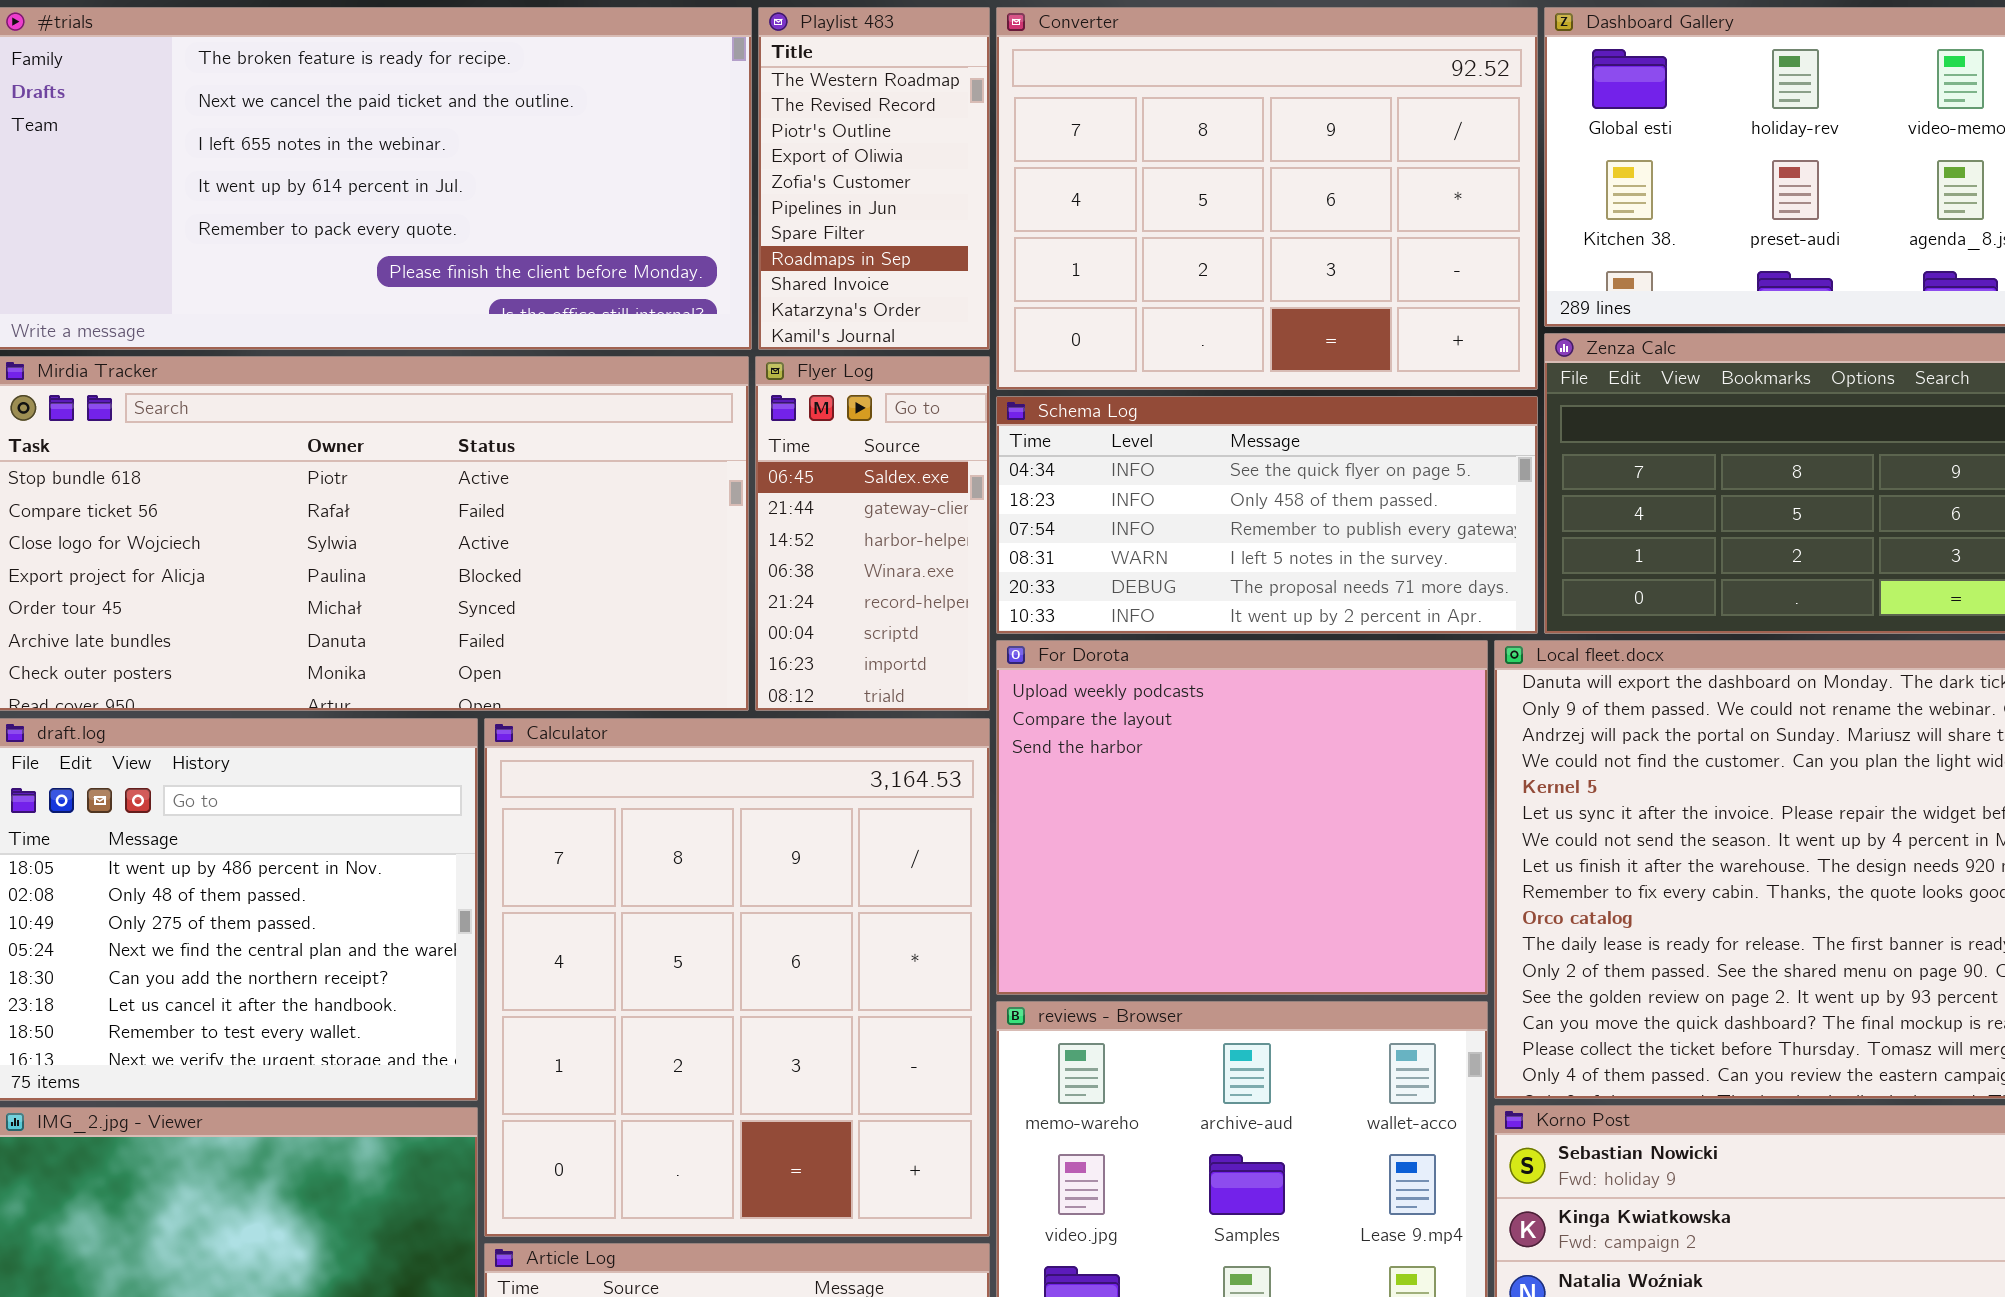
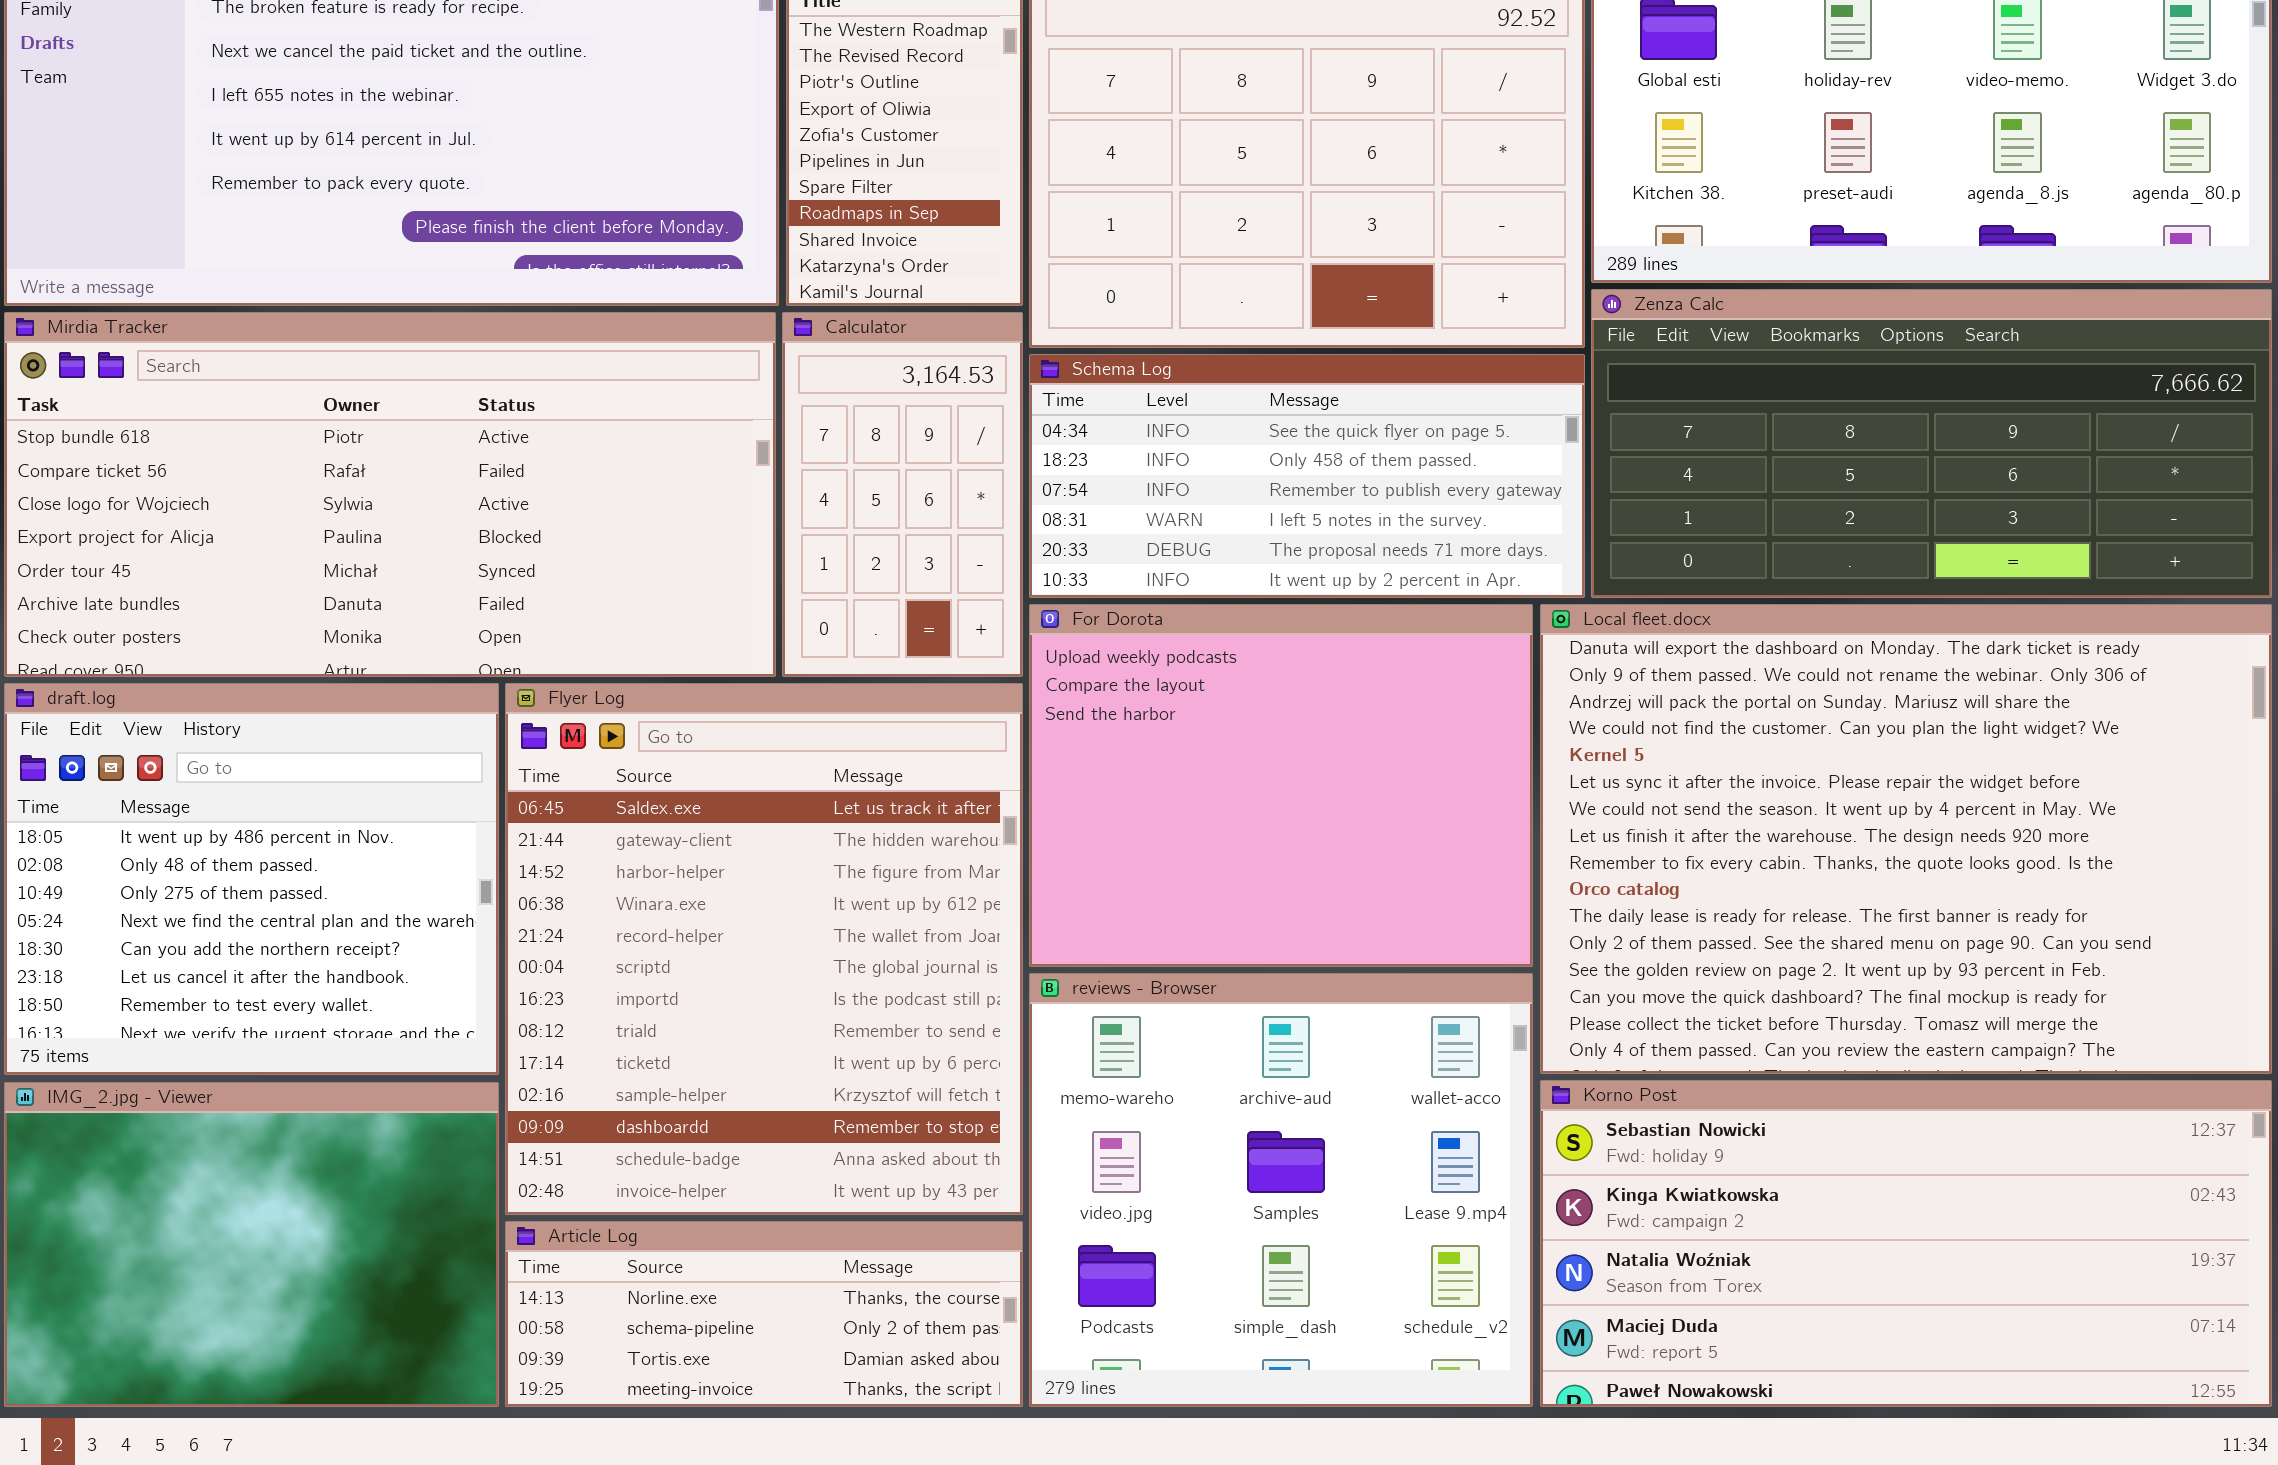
Flyer Log: [755,356,990,711] -> [505,683,1023,1215], moved, resized
Calculator: [484,718,990,1237] -> [782,312,1023,677], moved, resized

